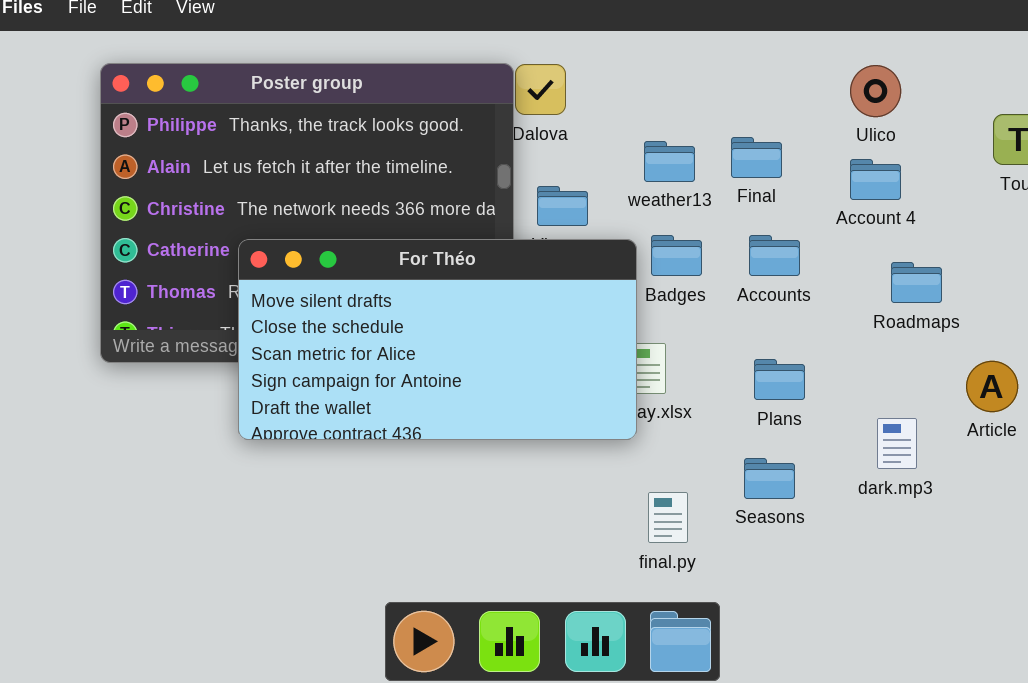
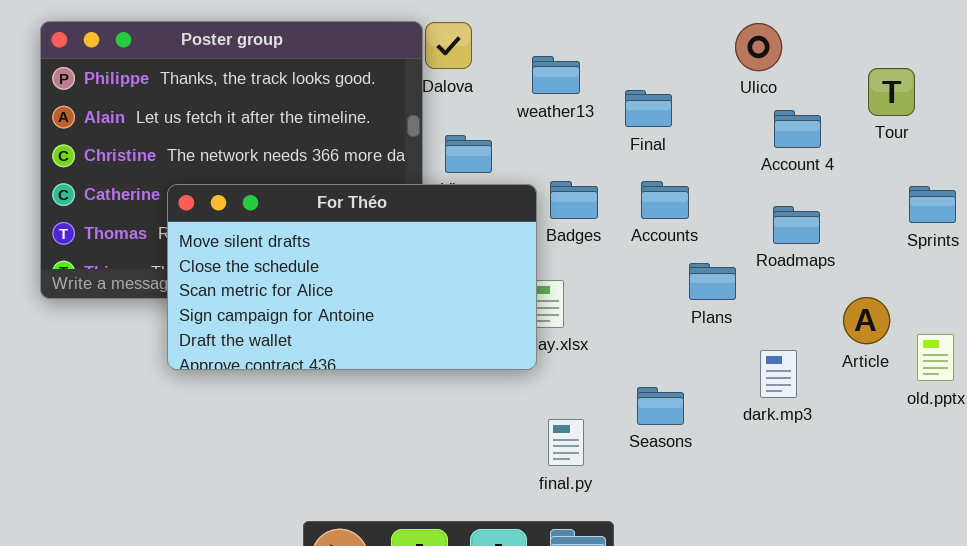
weather13: [644,141,695,182] -> [532,56,580,94], moved
Account 4: [850,159,901,200] -> [774,110,821,148], moved
Plans: [754,359,805,400] -> [689,263,736,300], moved

